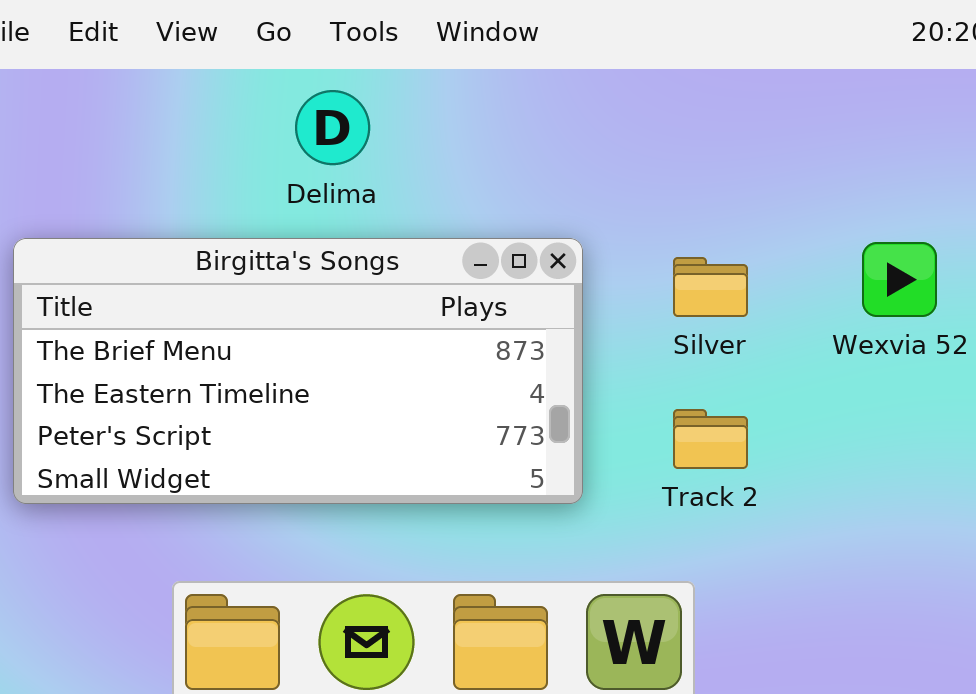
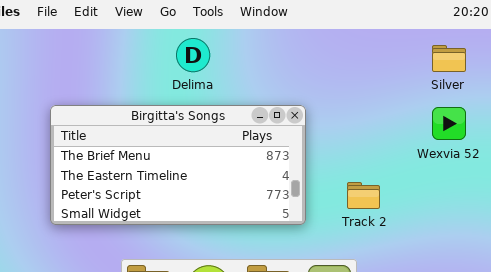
Silver: [673,257,748,317] -> [432,45,466,72], moved

